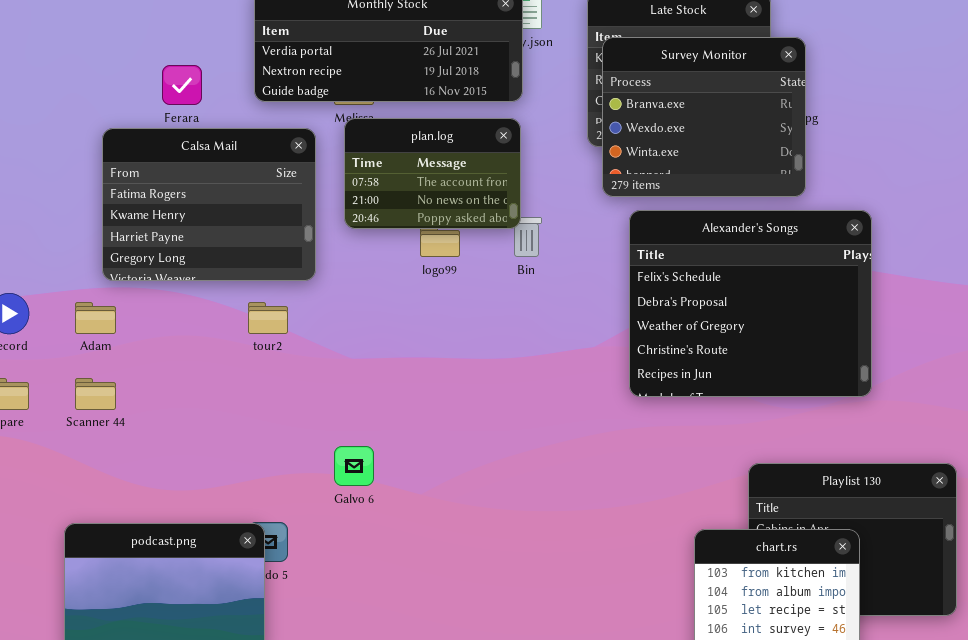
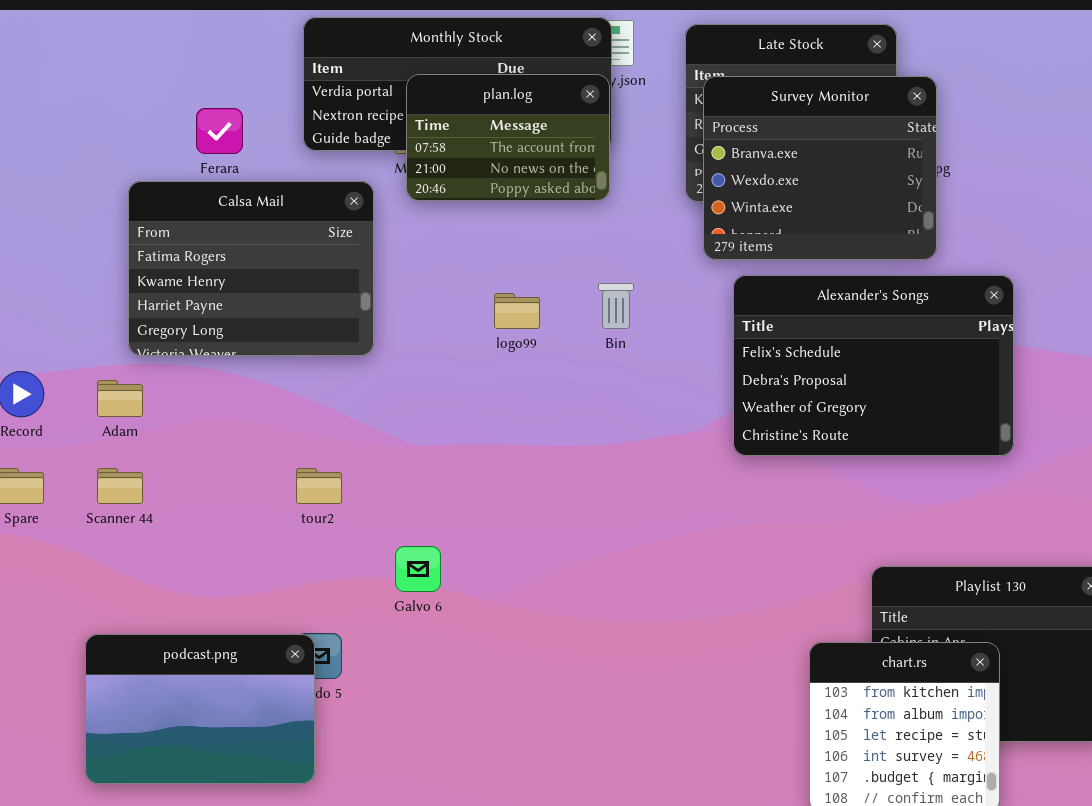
plan.log: [344,118,521,229] -> [406,74,610,201], moved
Alexander's Songs: [629,210,872,397] -> [733,275,1014,456], resized
tour2: [248,302,288,334] -> [296,468,342,504], moved

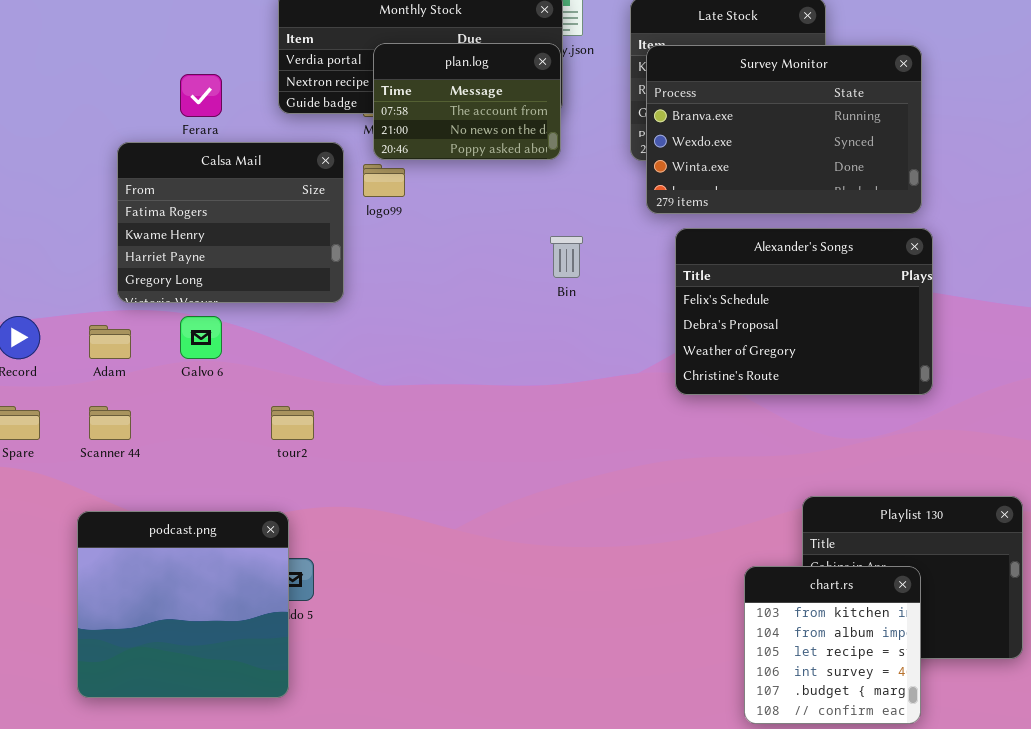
Survey Monitor: [703,76,937,260] -> [646,45,922,214], resized
logo99: [494,293,540,329] -> [363,164,405,197], moved
Galvo 6: [395,546,441,592] -> [180,316,222,359], moved
podcast.png: [85,634,315,784] -> [77,511,289,698], resized

